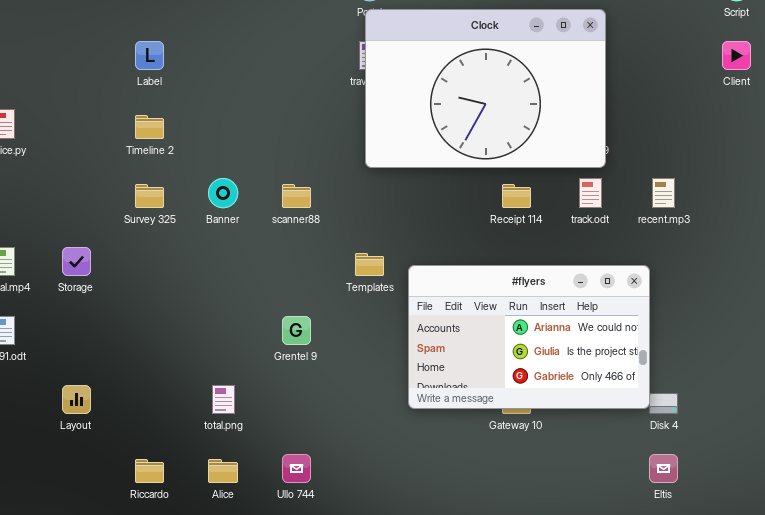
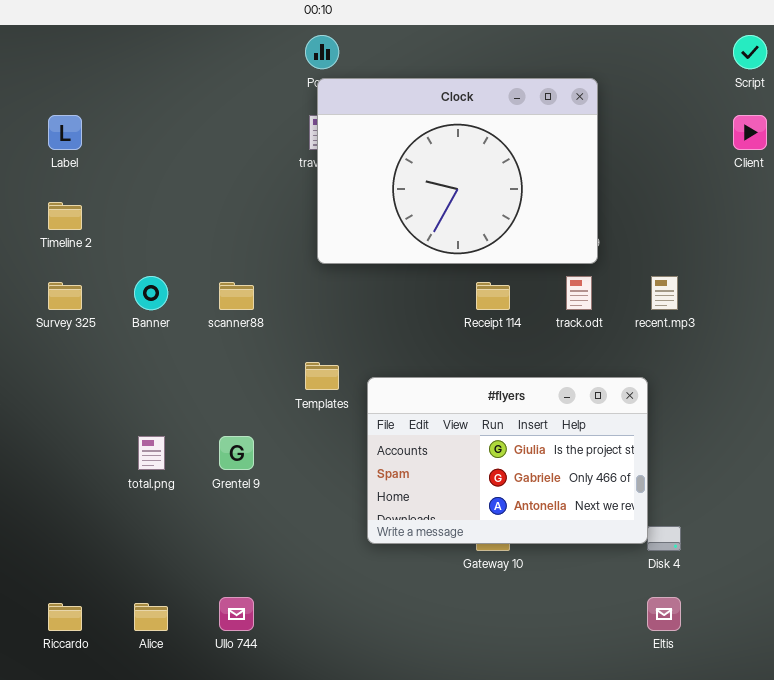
#flyers: [408,265,650,409] -> [367,377,648,544], scrolled down 1 row
total.png: [212,385,235,414] -> [138,436,165,470], moved

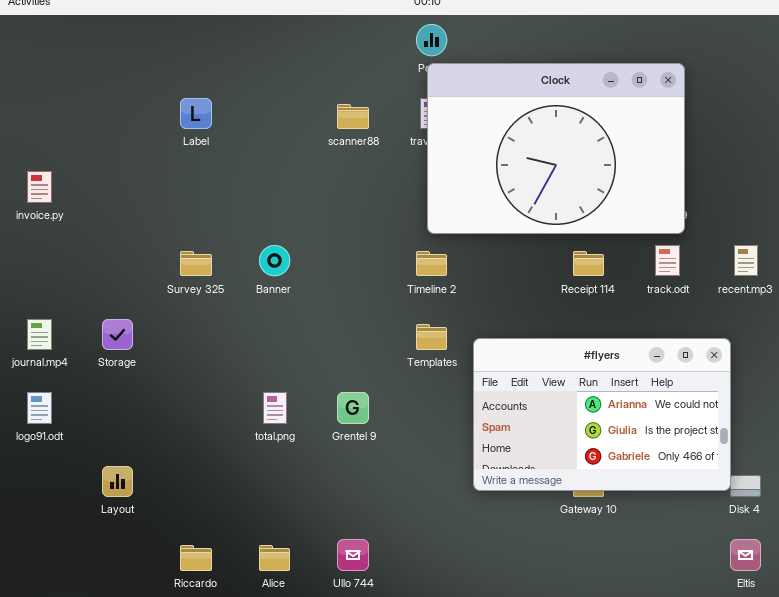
Timeline 2: [48,202,82,230] -> [416,251,447,276], moved
scanner88: [219,282,254,310] -> [337,104,369,129], moved
#flyers: [367,377,648,544] -> [473,338,731,491], scrolled up 1 row

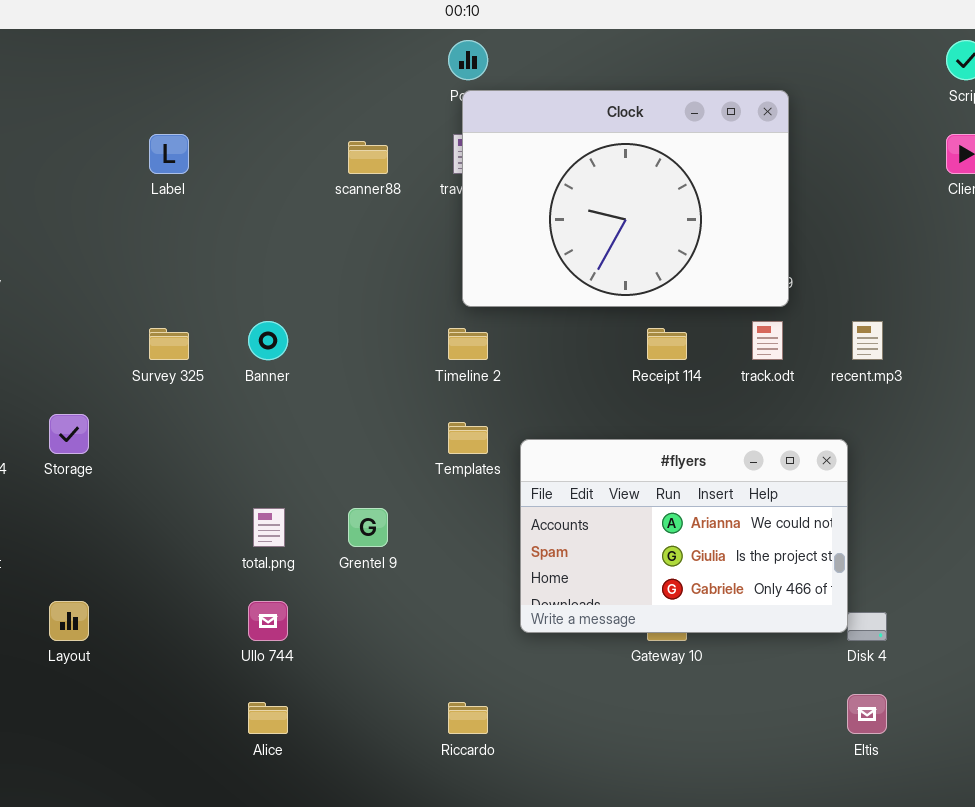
Ullo 744: [337,539,369,571] -> [248,601,288,641], moved
Riccardo: [180,545,212,571] -> [448,702,488,734], moved

